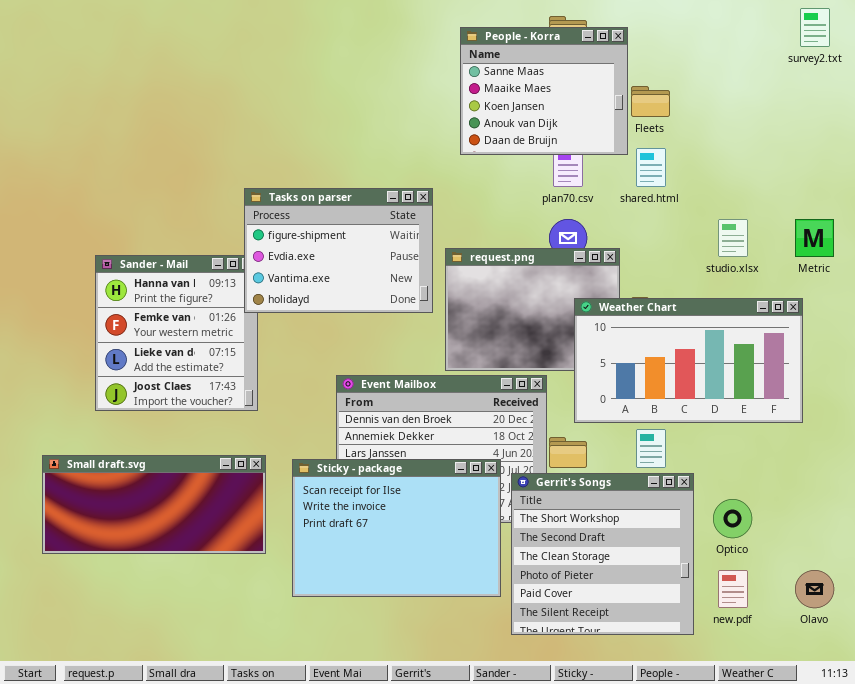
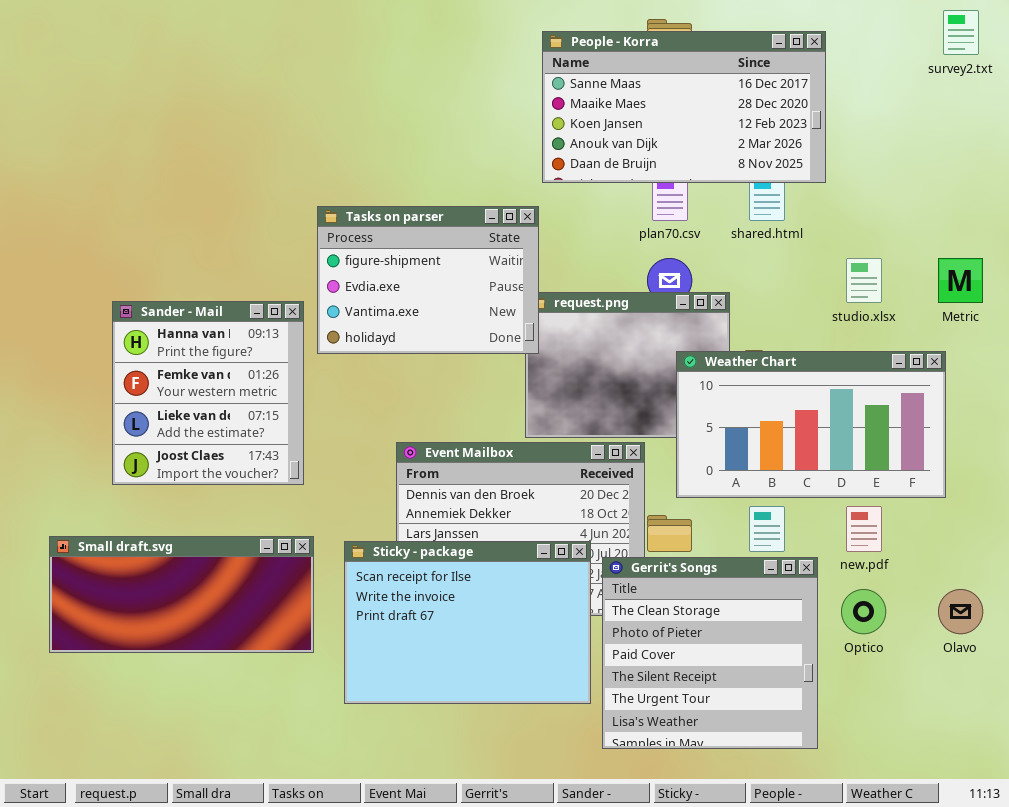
People - Korra: [460,27,628,155] -> [542,31,826,183], resized
Tasks on parser: [244,188,433,313] -> [317,206,539,354], moved
Gerrit's Songs: [511,473,694,635] -> [602,557,818,749], scrolled down 2 rows
new.pdf: [718,570,748,608] -> [846,506,882,552], moved
Olavo: [795,570,834,608] -> [938,589,983,634], moved

